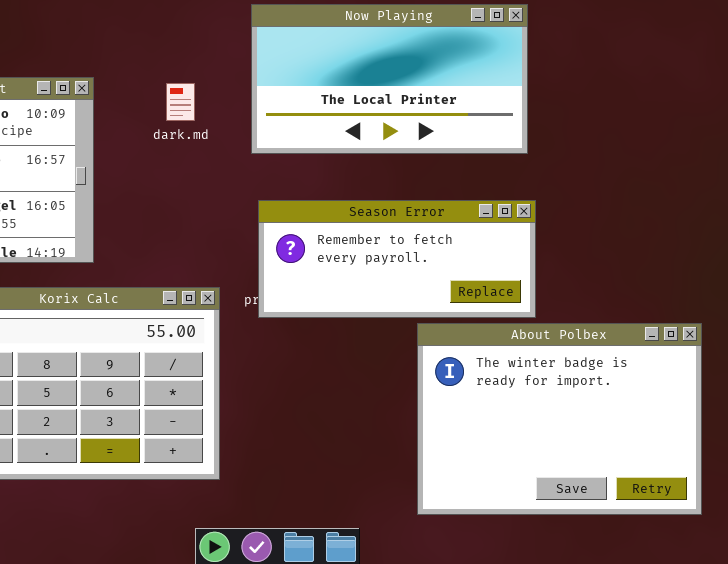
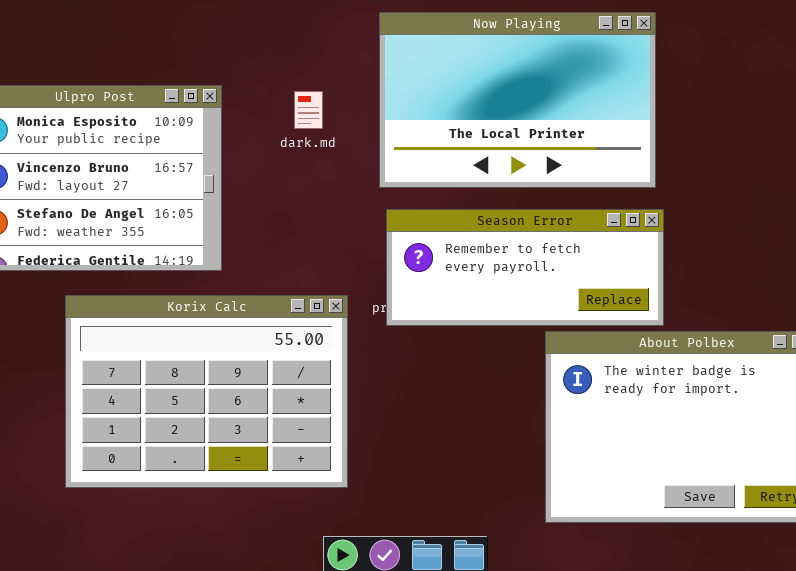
Now Playing: [251,4,528,154] -> [379,12,656,188], resized

